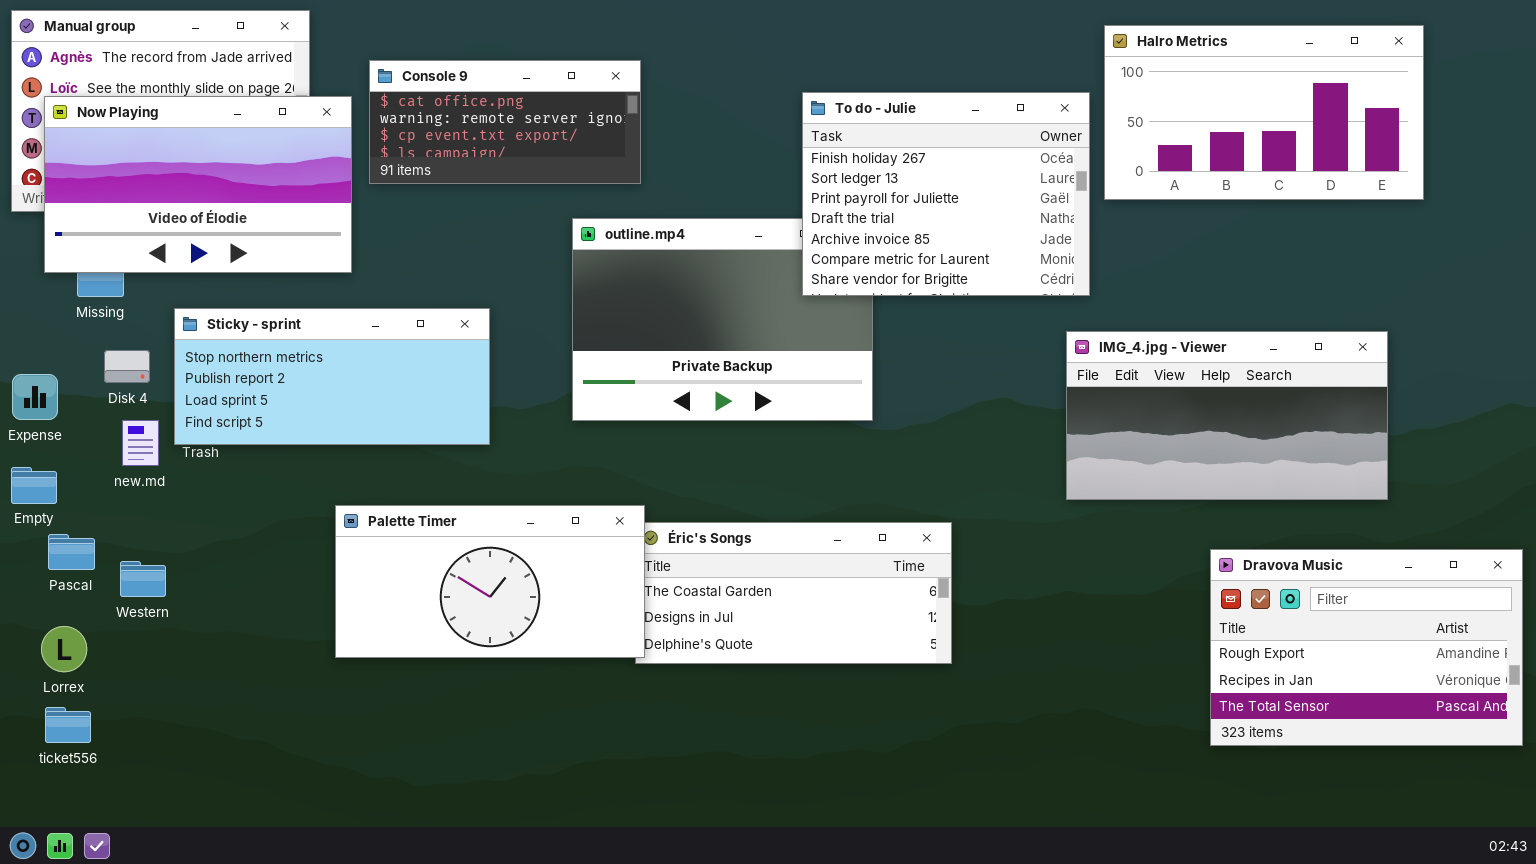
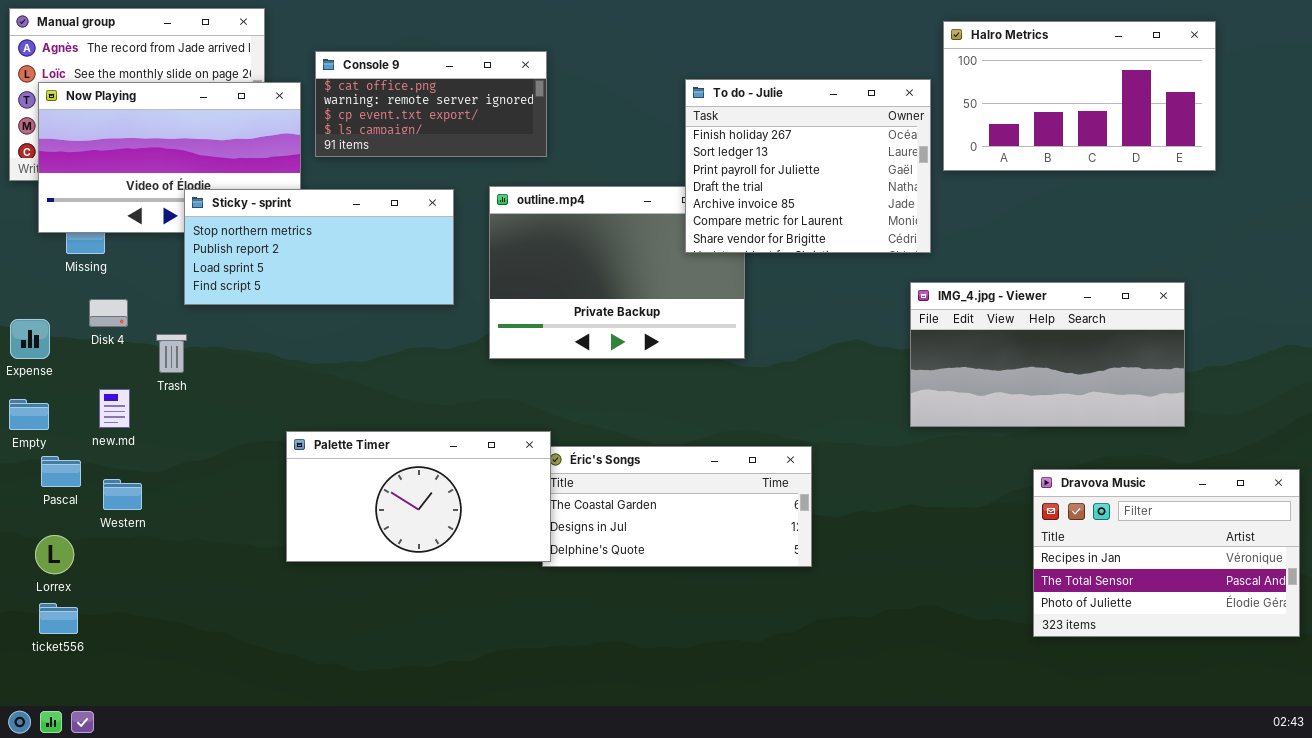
Sticky - sprint: [174,308,490,445] -> [184,189,454,305], moved
new.md: [122,420,159,466] -> [99,389,130,428], moved
Dravova Music: [1210,549,1523,746] -> [1033,469,1300,637], scrolled down 1 row

